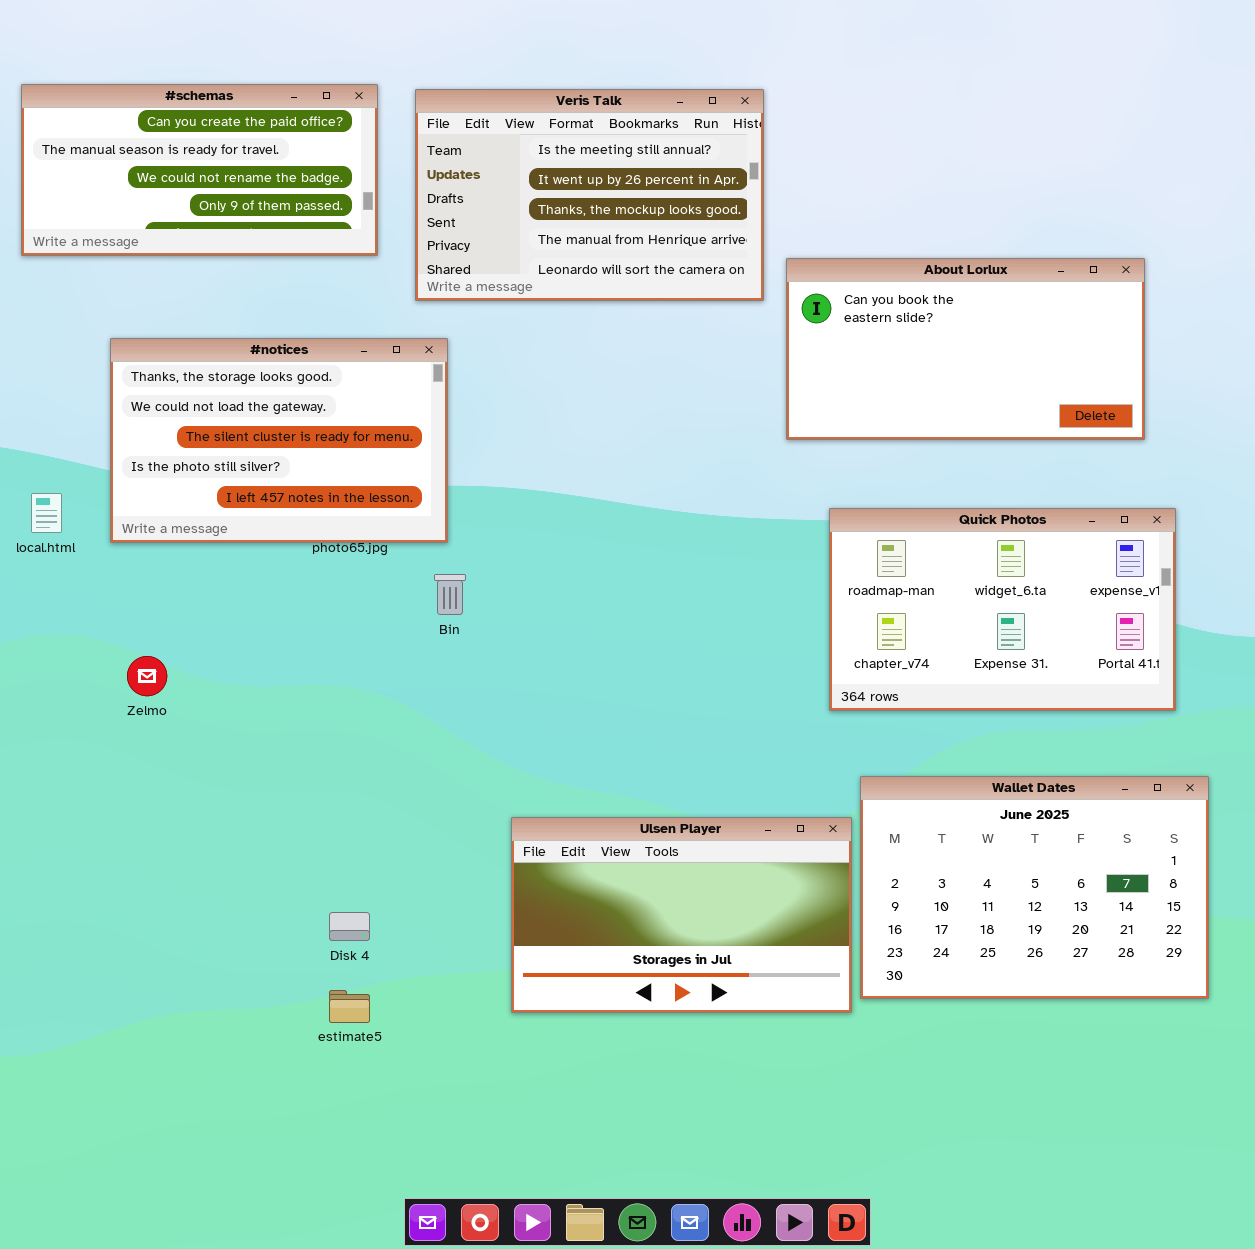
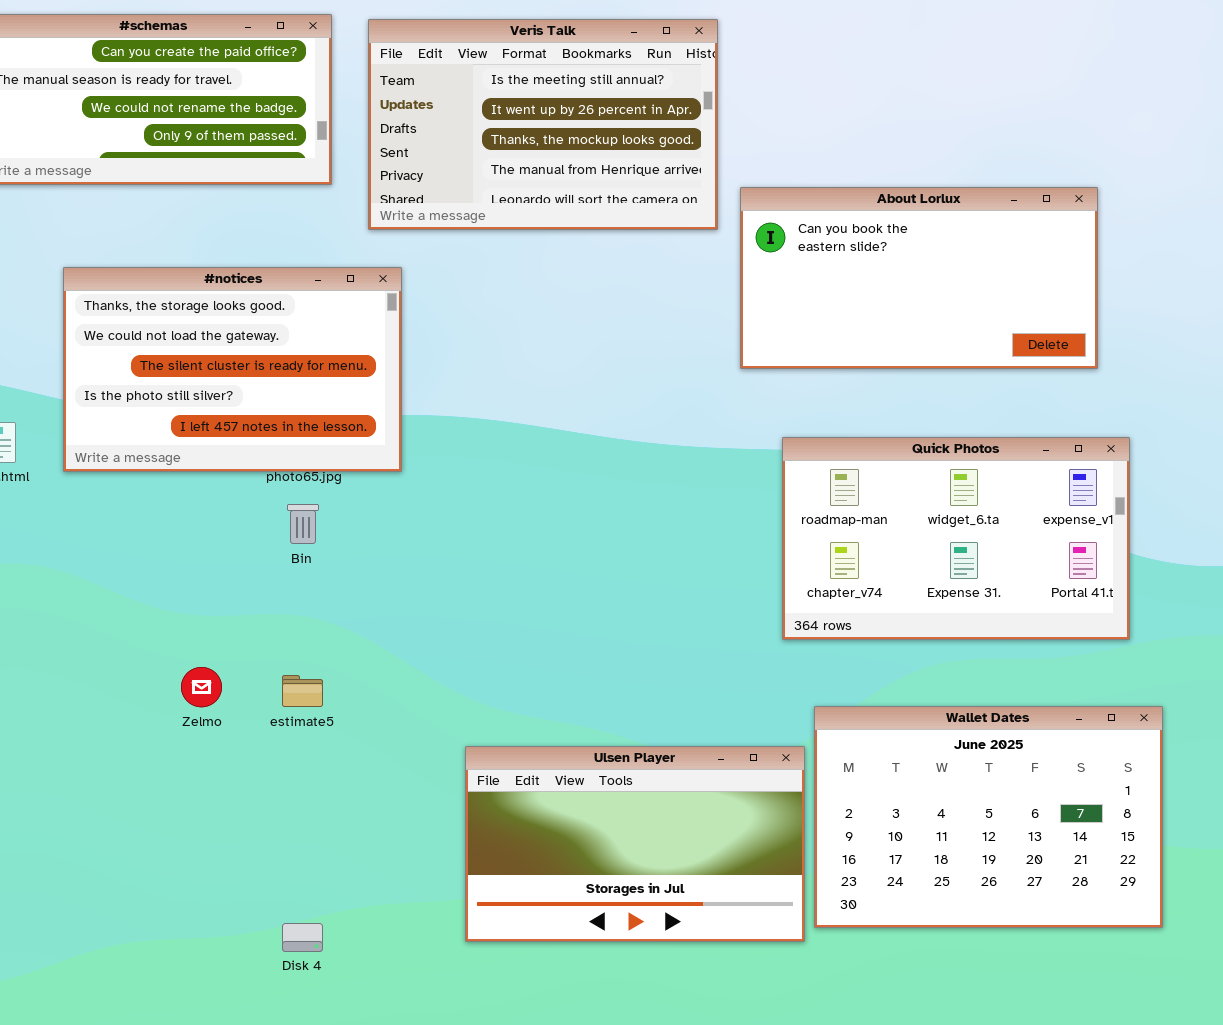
Bin: [434,574,466,615] -> [287,504,319,544], moved
Zelmo: [127,656,167,696] -> [181,667,222,707], moved
Disk 4: [329,912,370,941] -> [282,923,323,952], moved
estimate5: [329,990,370,1023] -> [282,675,323,707], moved

